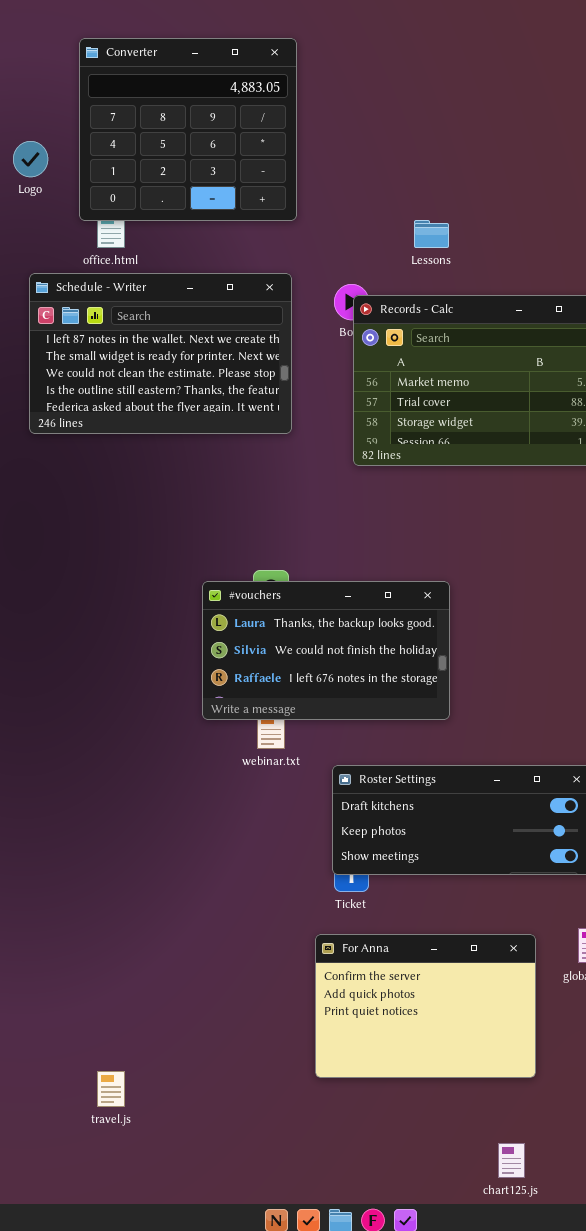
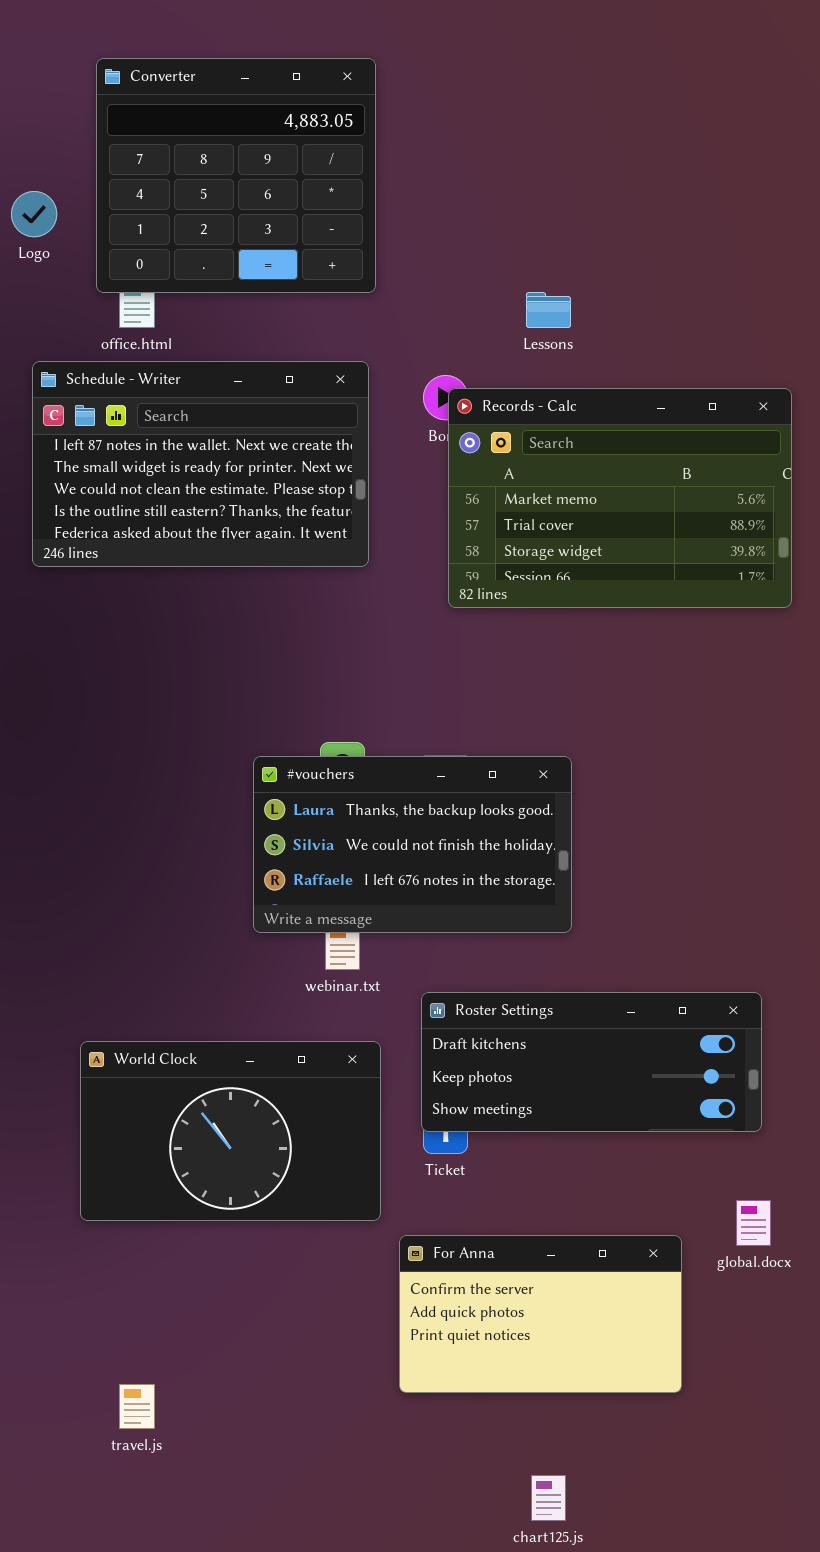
World Clock: none -> [80,1041,381,1221], opened
For Anna: [315,934,536,1078] -> [399,1235,682,1393], resized
chart125.js: [498,1143,525,1178] -> [531,1475,566,1521], moved

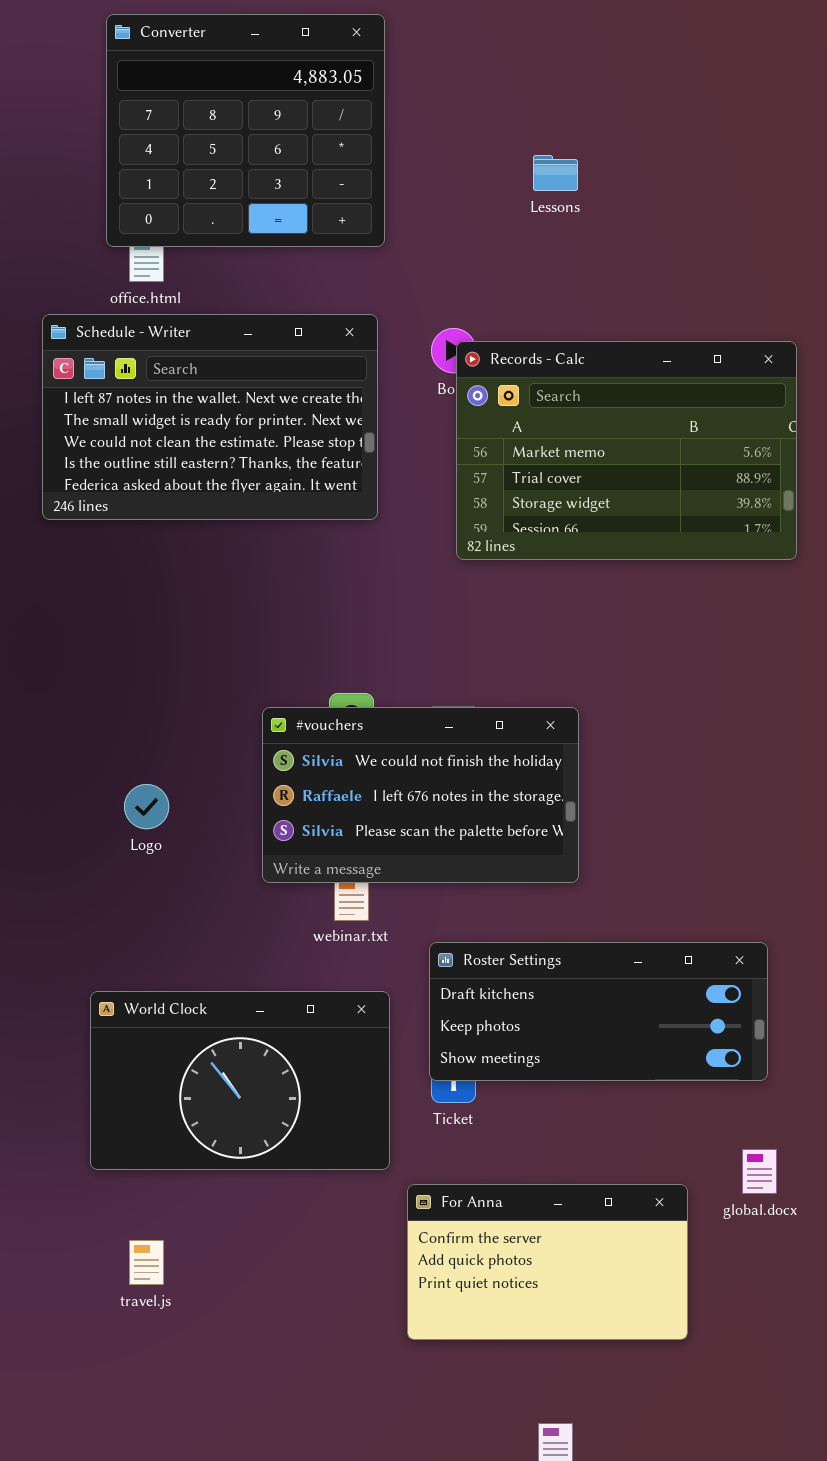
Logo: [11,191,57,237] -> [124,784,169,829], moved
Lessons: [526,292,571,328] -> [533,155,578,191], moved
#vouchers: [253,756,572,933] -> [262,707,579,883], scrolled down 1 row
travel.js: [119,1384,155,1429] -> [129,1240,164,1285], moved

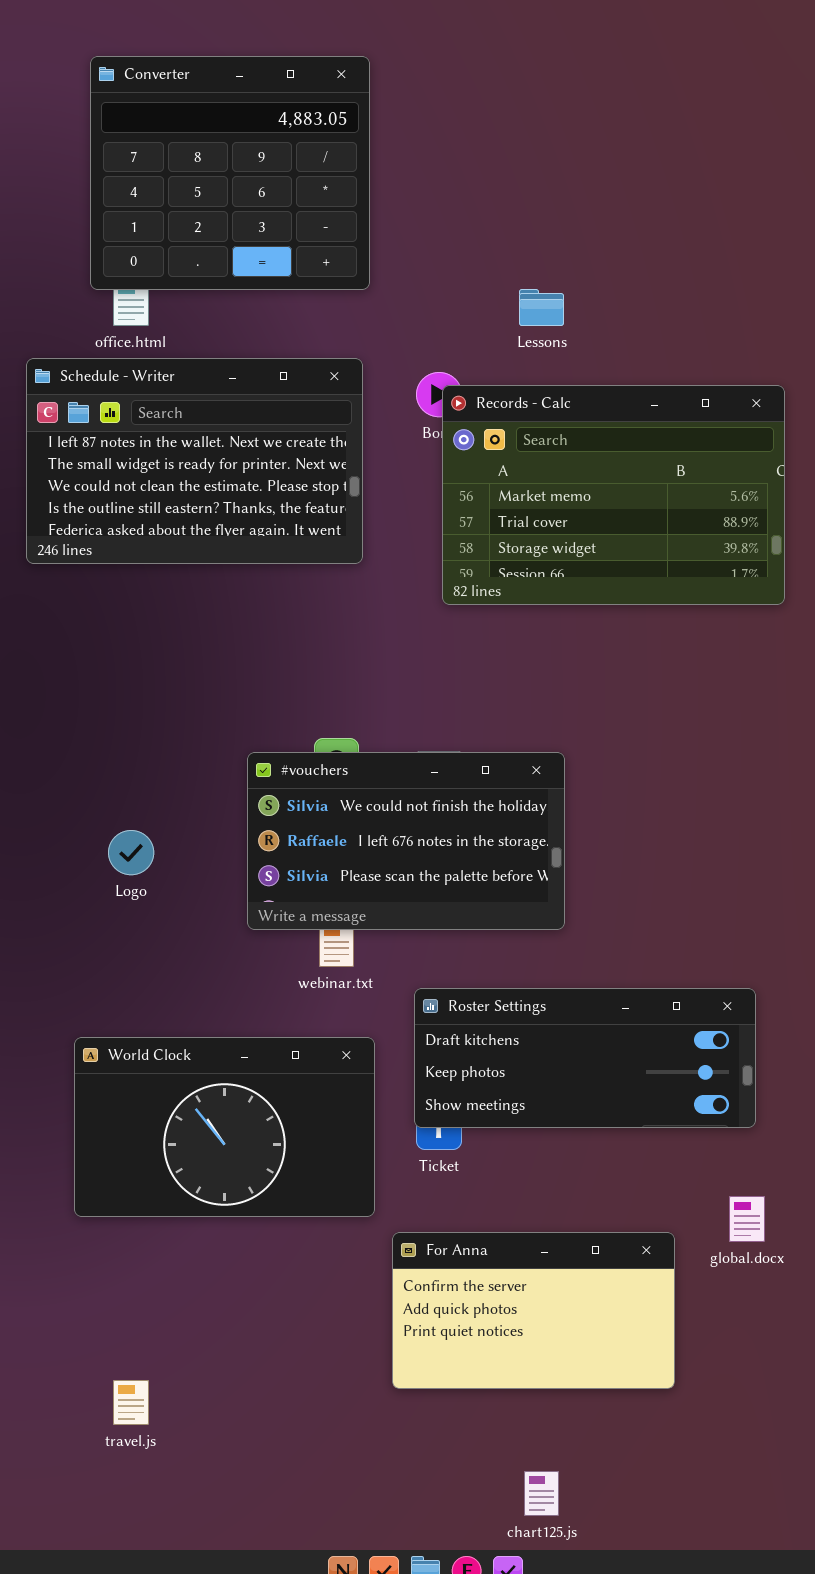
Lessons: [533,155,578,191] -> [519,289,564,326], moved
travel.js: [129,1240,164,1285] -> [113,1380,149,1425], moved

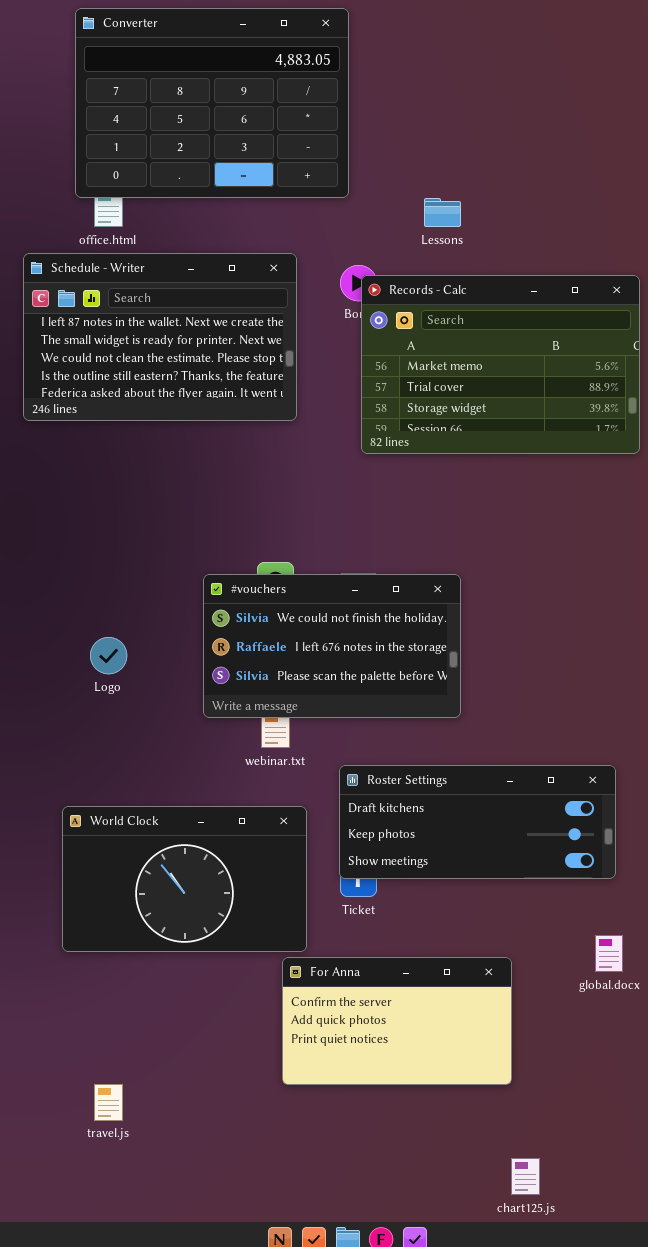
Converter: [90,56,370,290] -> [75,8,349,198], resized
For Anna: [392,1232,675,1389] -> [282,957,512,1085], moved
chart125.js: [524,1471,559,1516] -> [511,1158,540,1195], moved

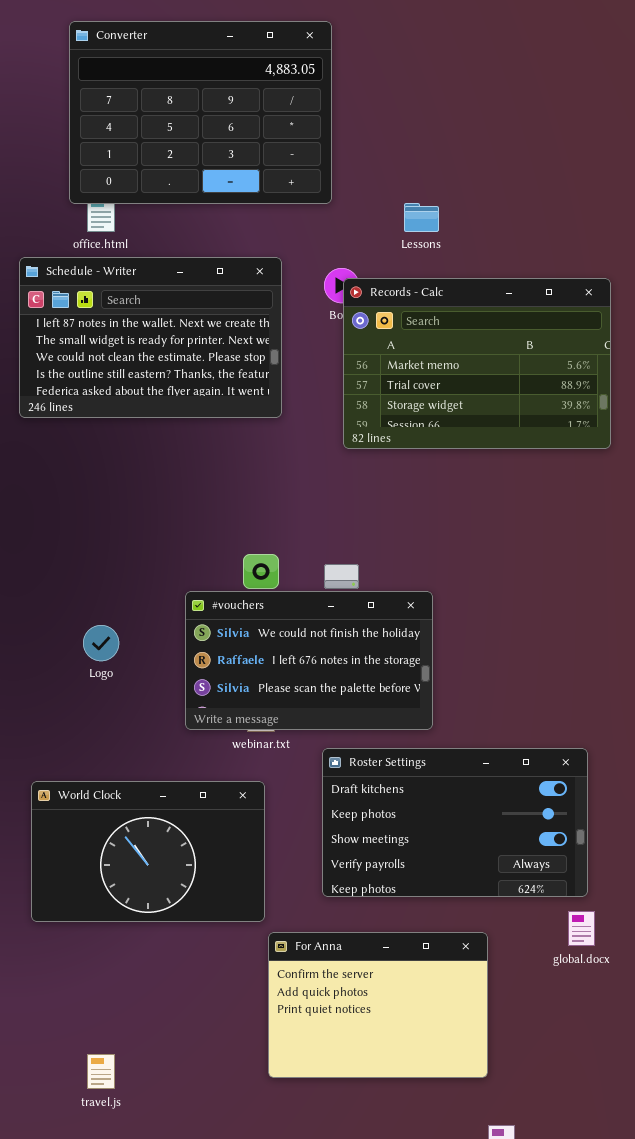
#vouchers: [203,574,461,718] -> [185,591,433,730], moved
Roster Settings: [339,765,616,879] -> [322,748,588,897], resized
World Clock: [62,806,307,952] -> [31,781,265,922], moved
For Anna: [282,957,512,1085] -> [268,932,488,1078], resized

